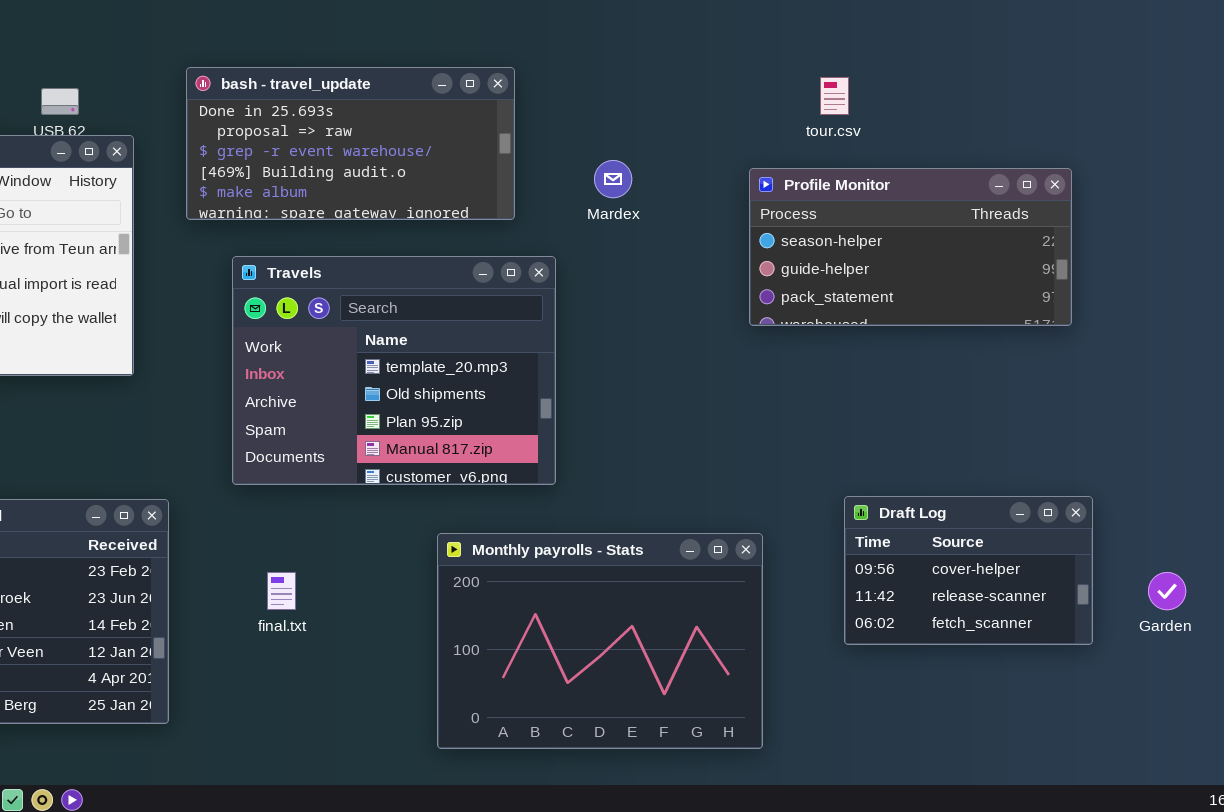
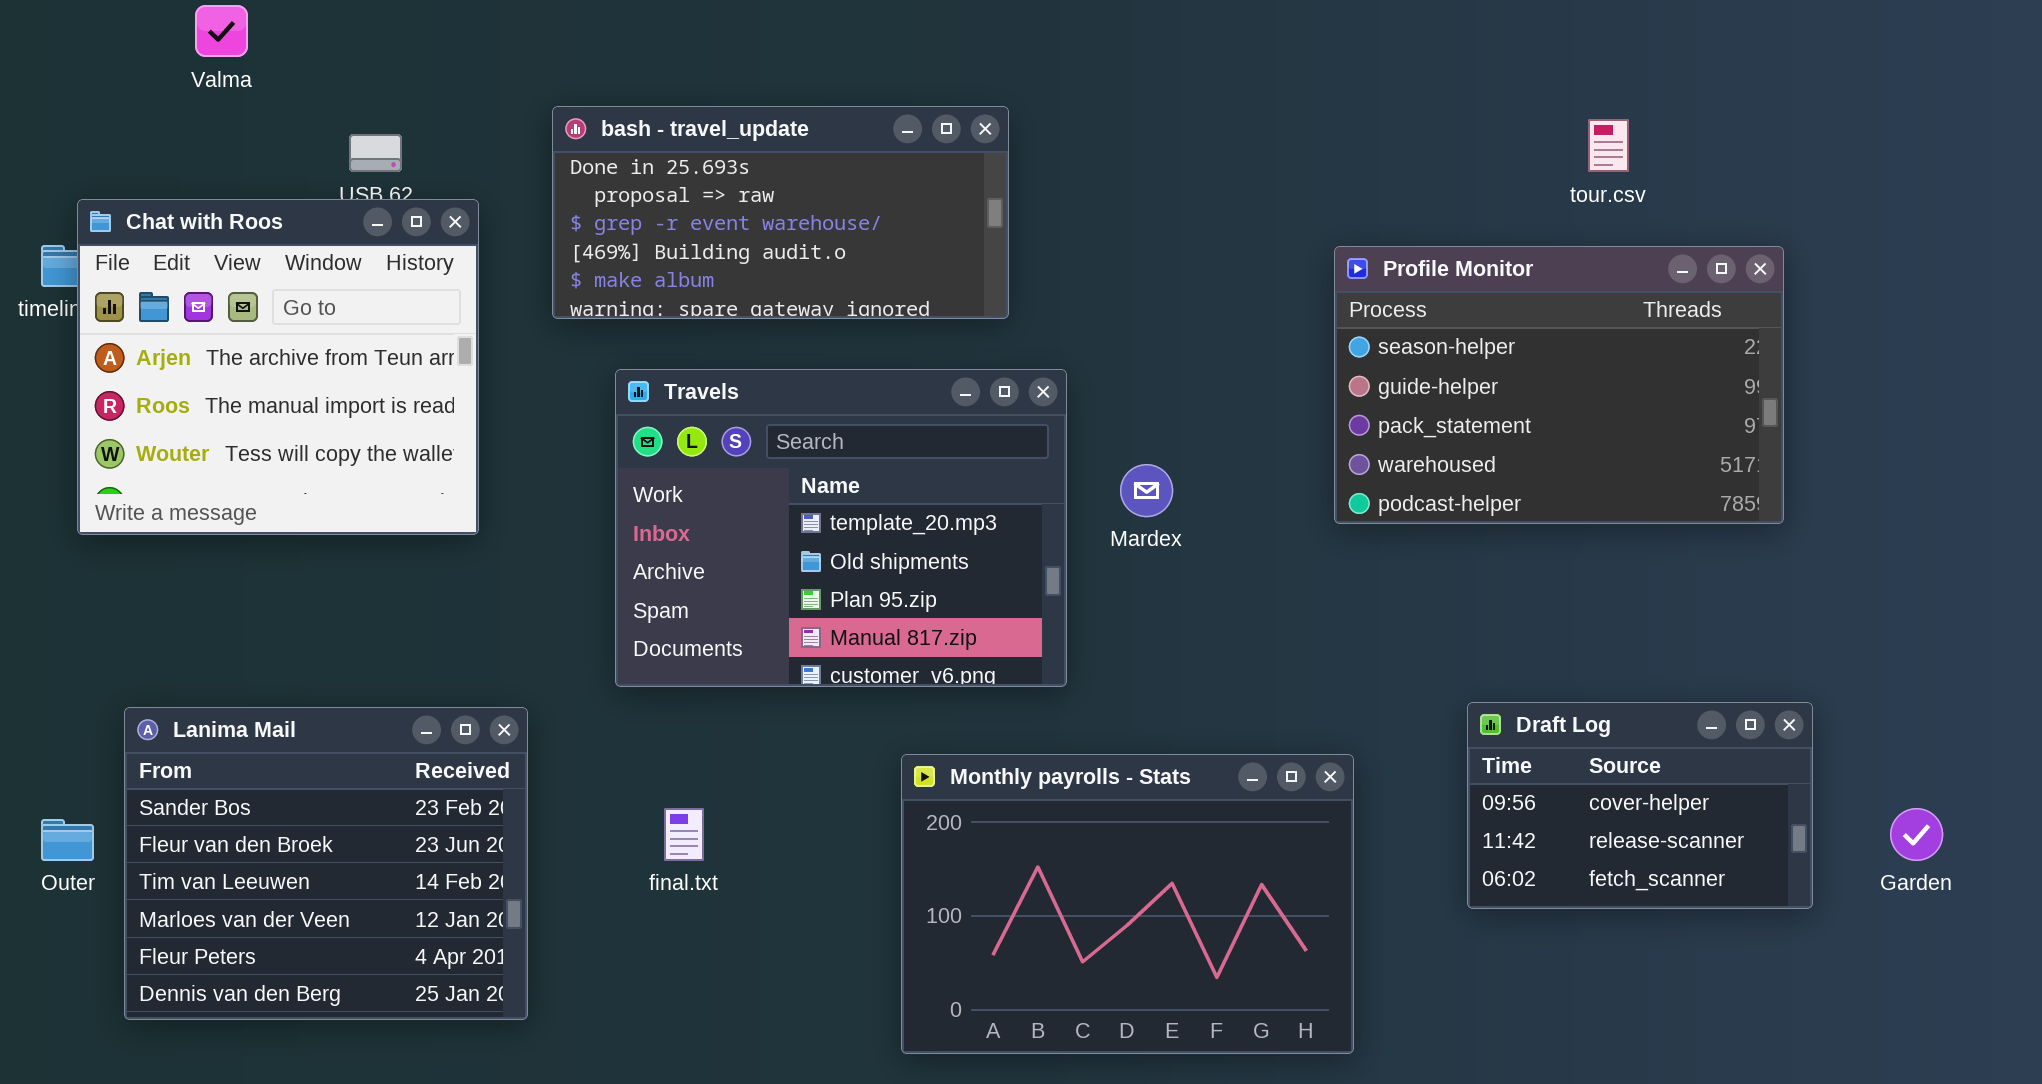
tour.csv: [820,77,849,115] -> [1588,119,1629,172], moved
Mardex: [594,160,632,198] -> [1120,464,1173,517], moved
Profile Monitor: [749,168,1072,326] -> [1334,246,1784,524], resized

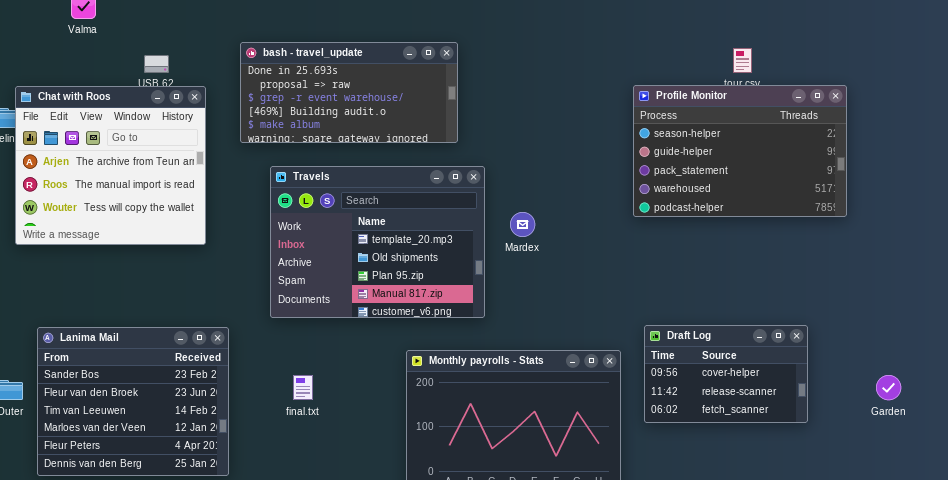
Profile Monitor: [1334,246,1784,524] -> [633,85,847,217], moved
Draft Log: [1467,702,1813,909] -> [644,325,808,423], moved

